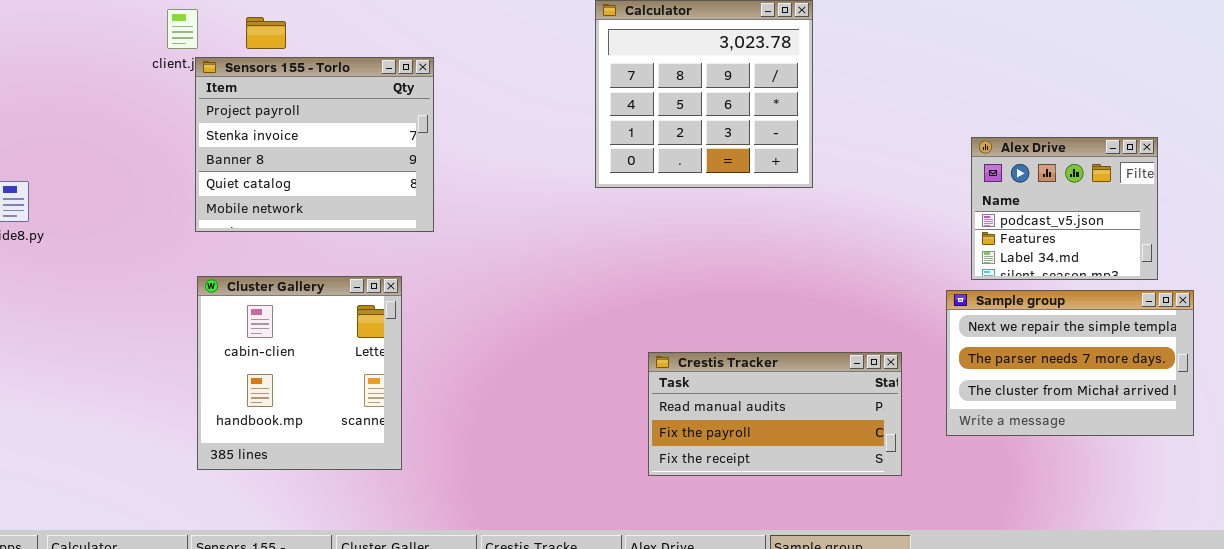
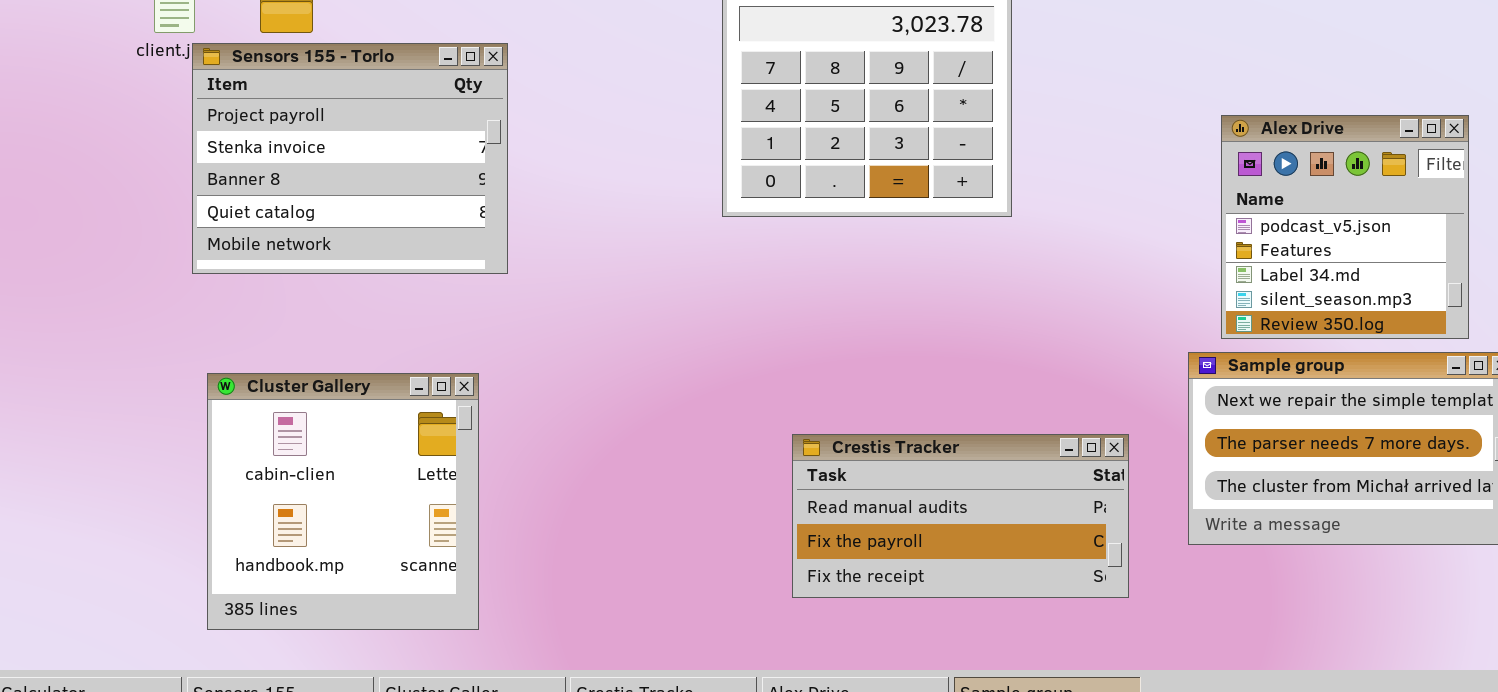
Alex Drive: [971,137,1158,280] -> [1221,115,1469,339], resized
Cluster Gallery: [197,276,402,470] -> [207,373,479,630], moved

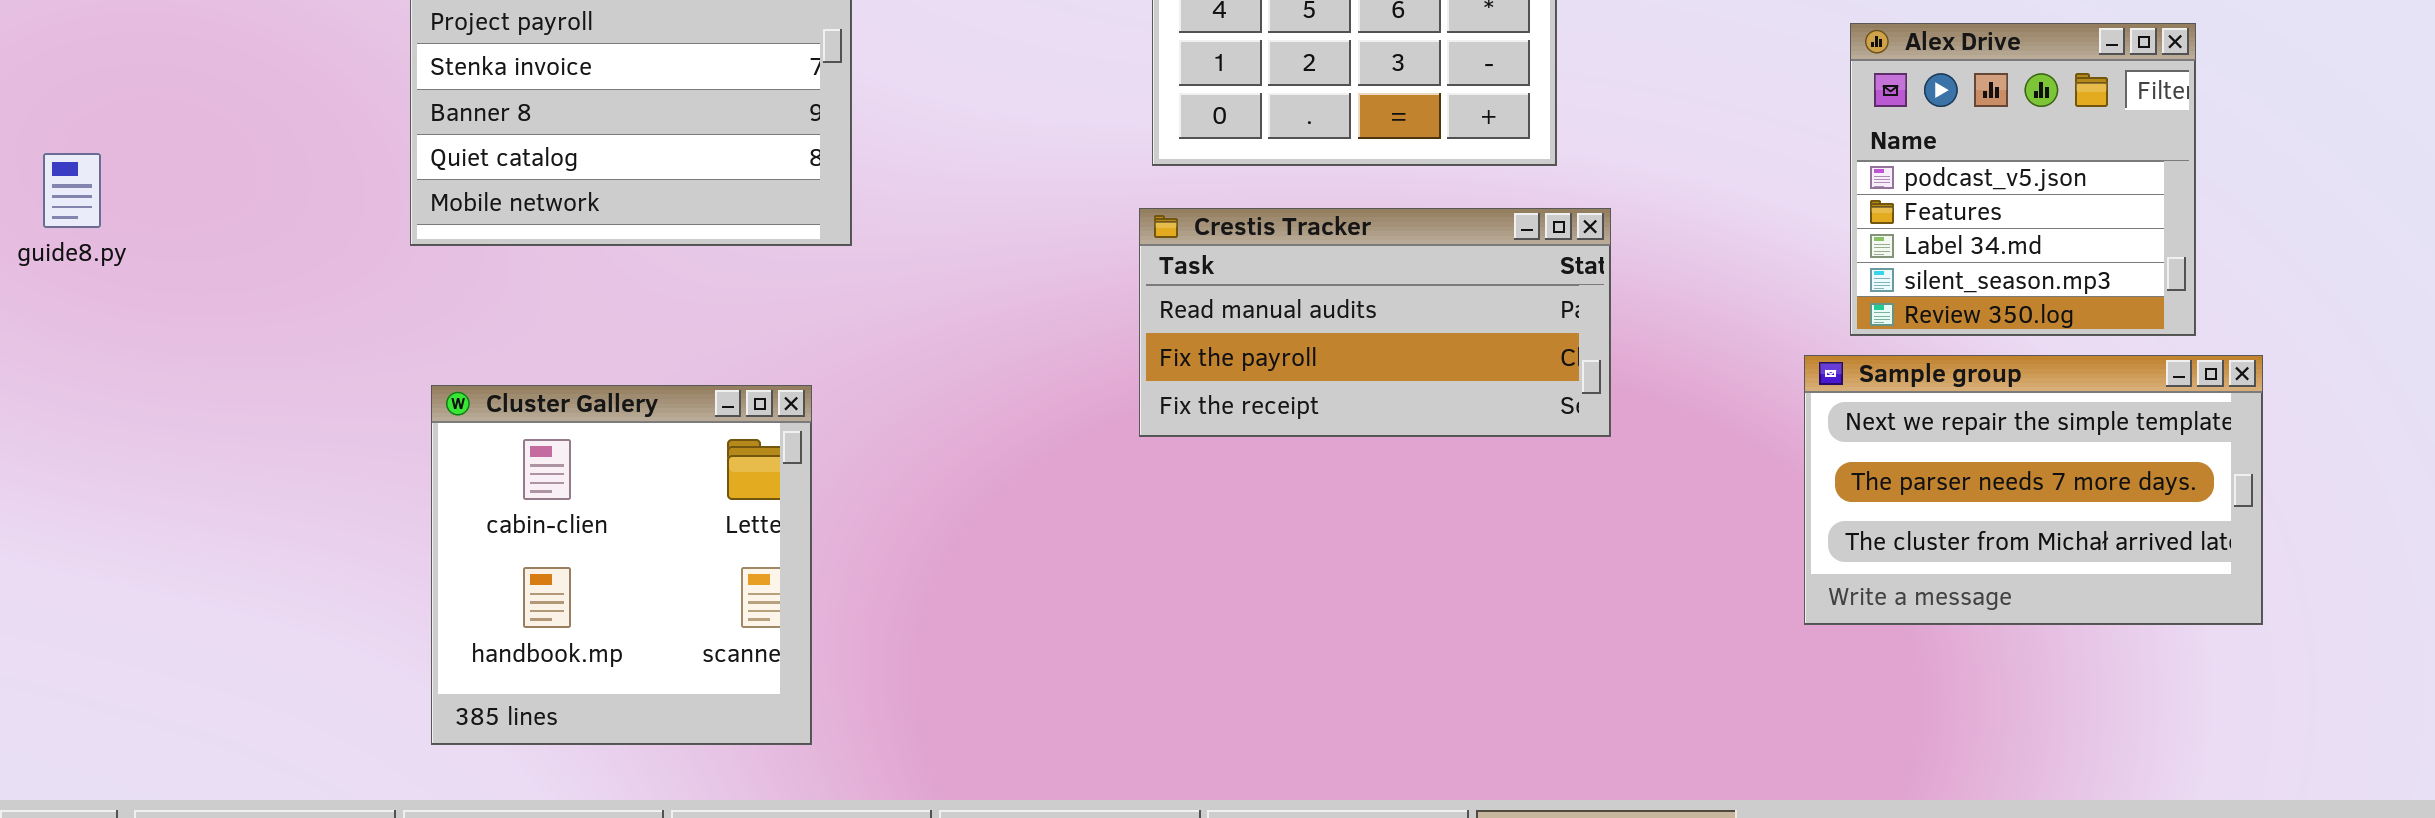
Crestis Tracker: [792,434,1129,598] -> [1139,208,1611,437], moved

